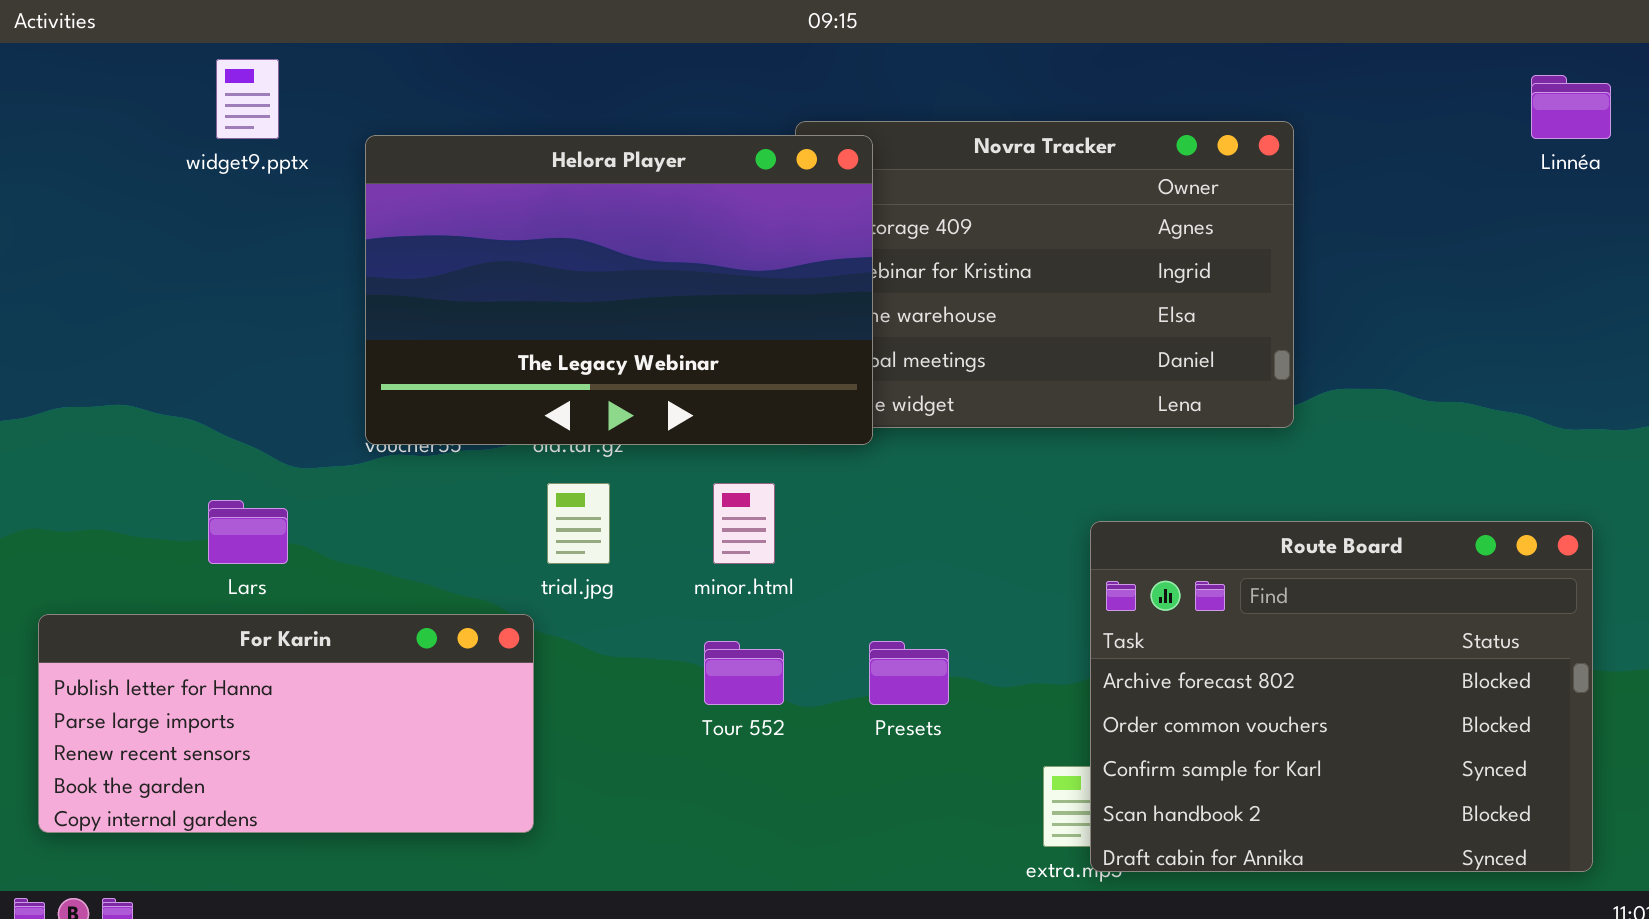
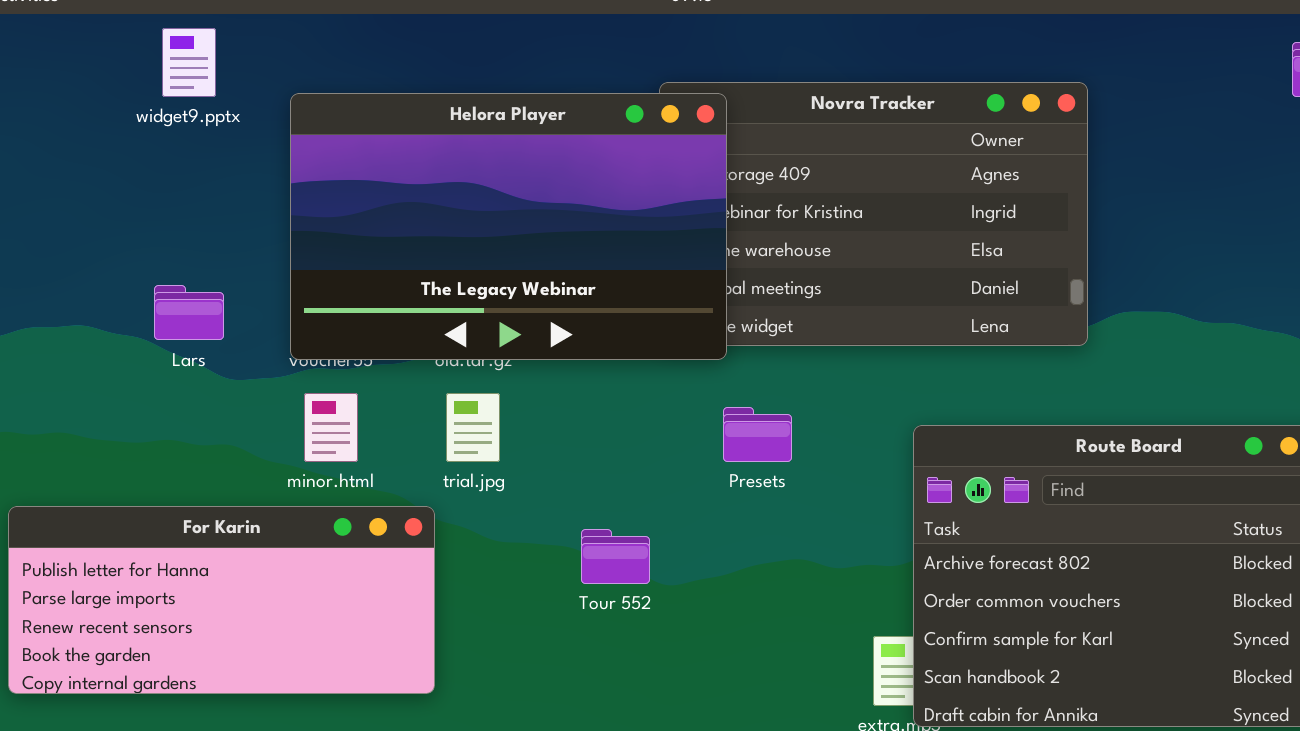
minor.html: [713,483,775,564] -> [304,393,358,462], moved
Lars: [208,500,288,564] -> [154,285,224,340], moved
Presets: [869,641,949,705] -> [723,407,792,462], moved

